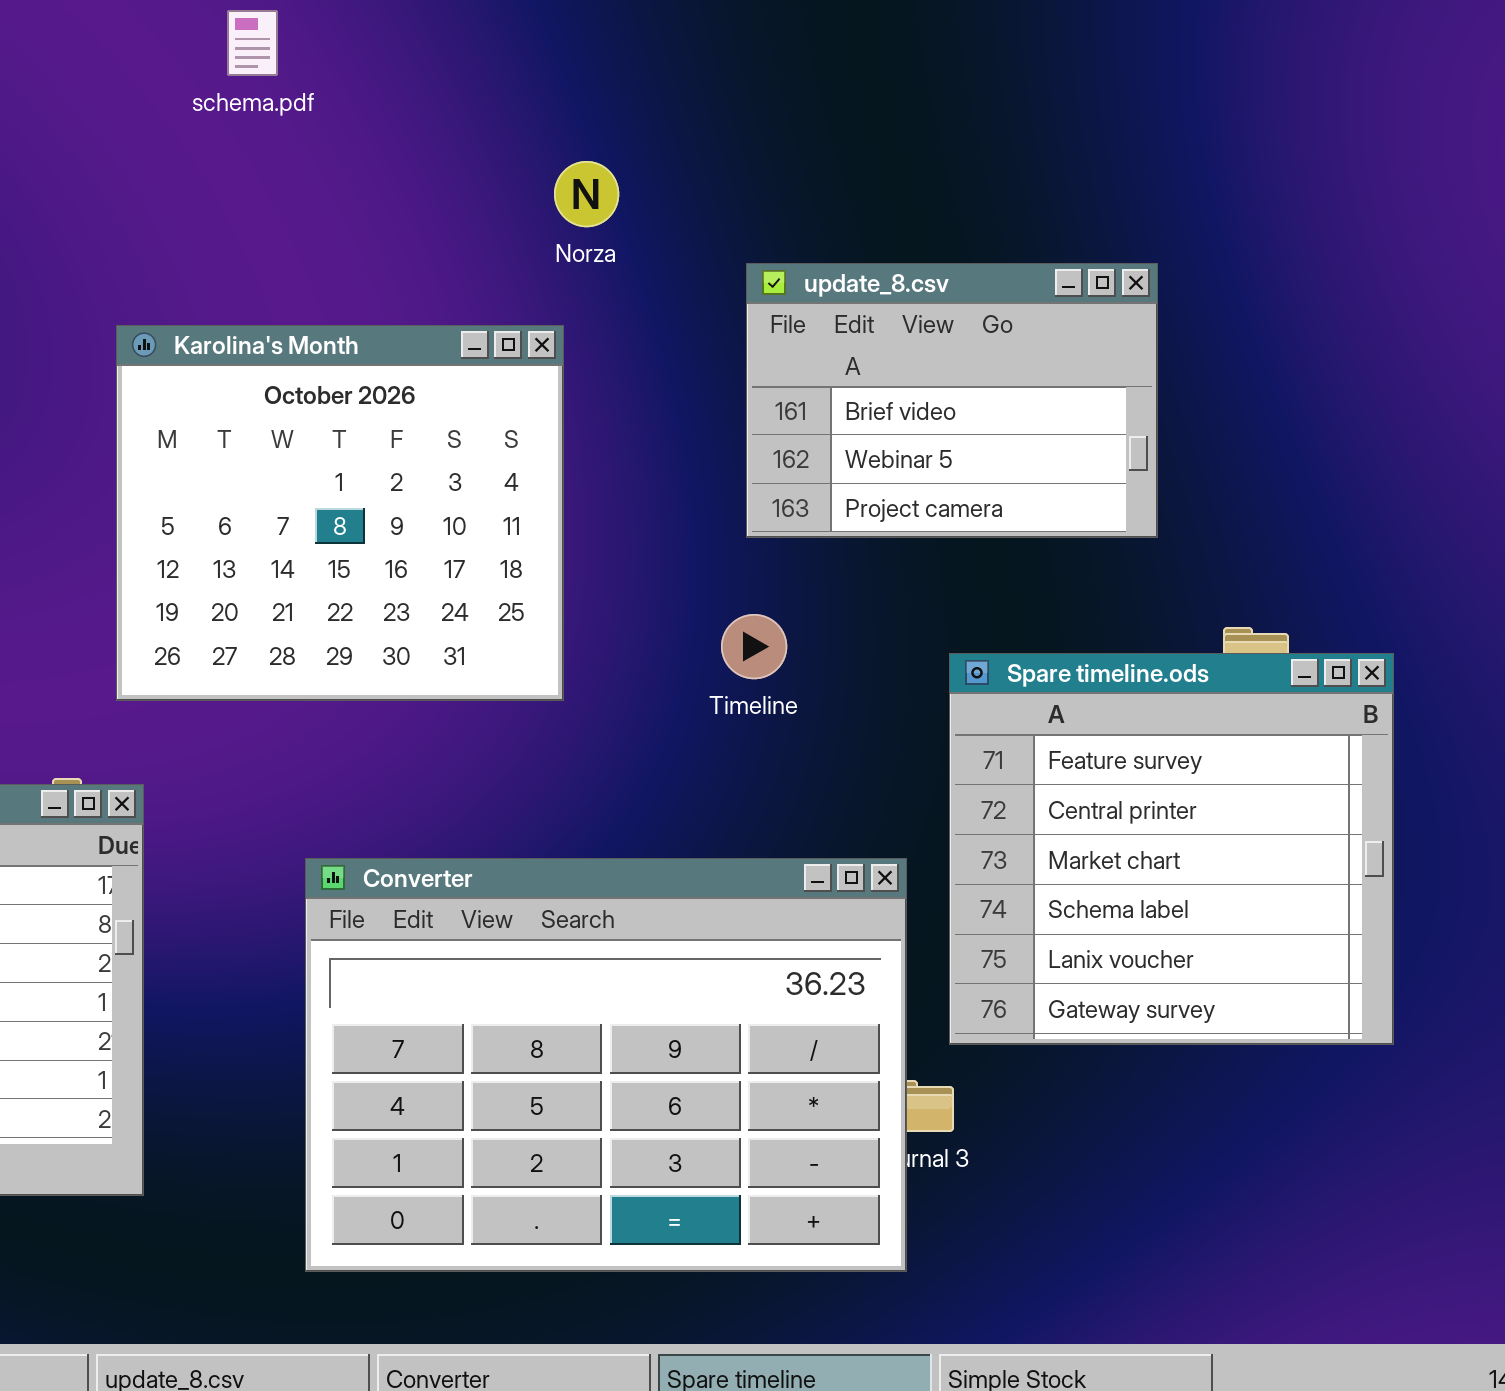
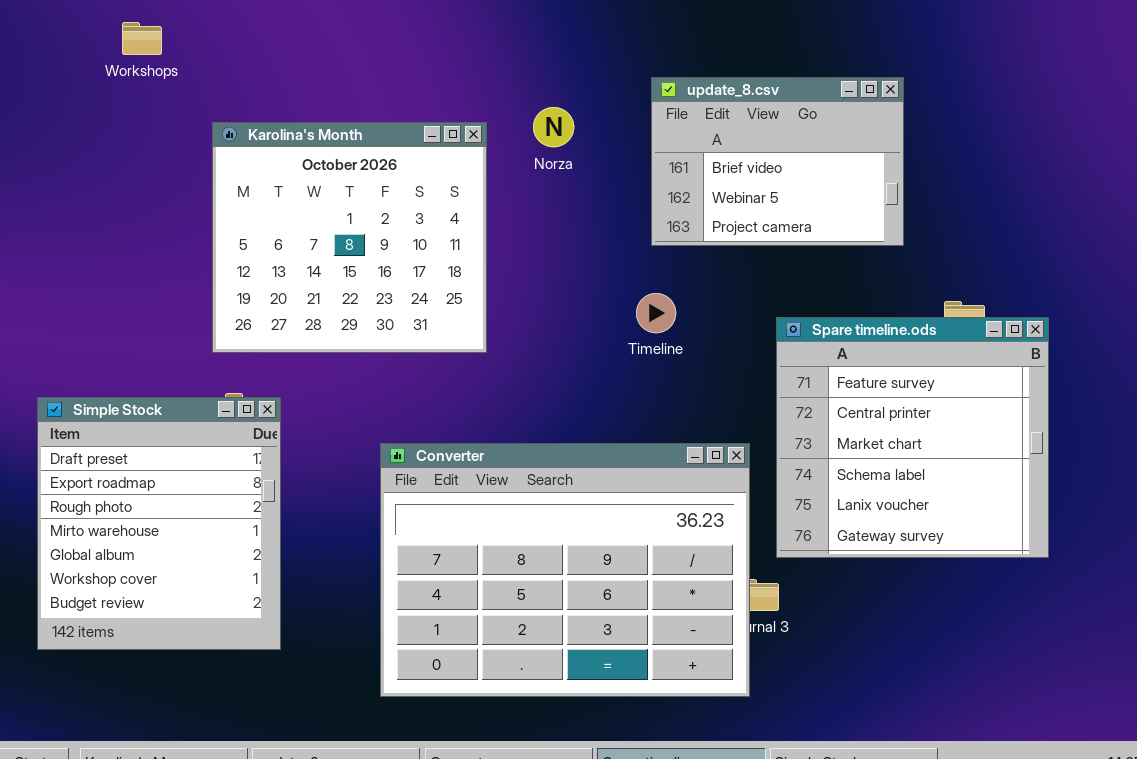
Norza: [554,161,619,227] -> [533,107,574,147], moved
Karolina's Month: [116,325,564,701] -> [212,122,487,353], moved

